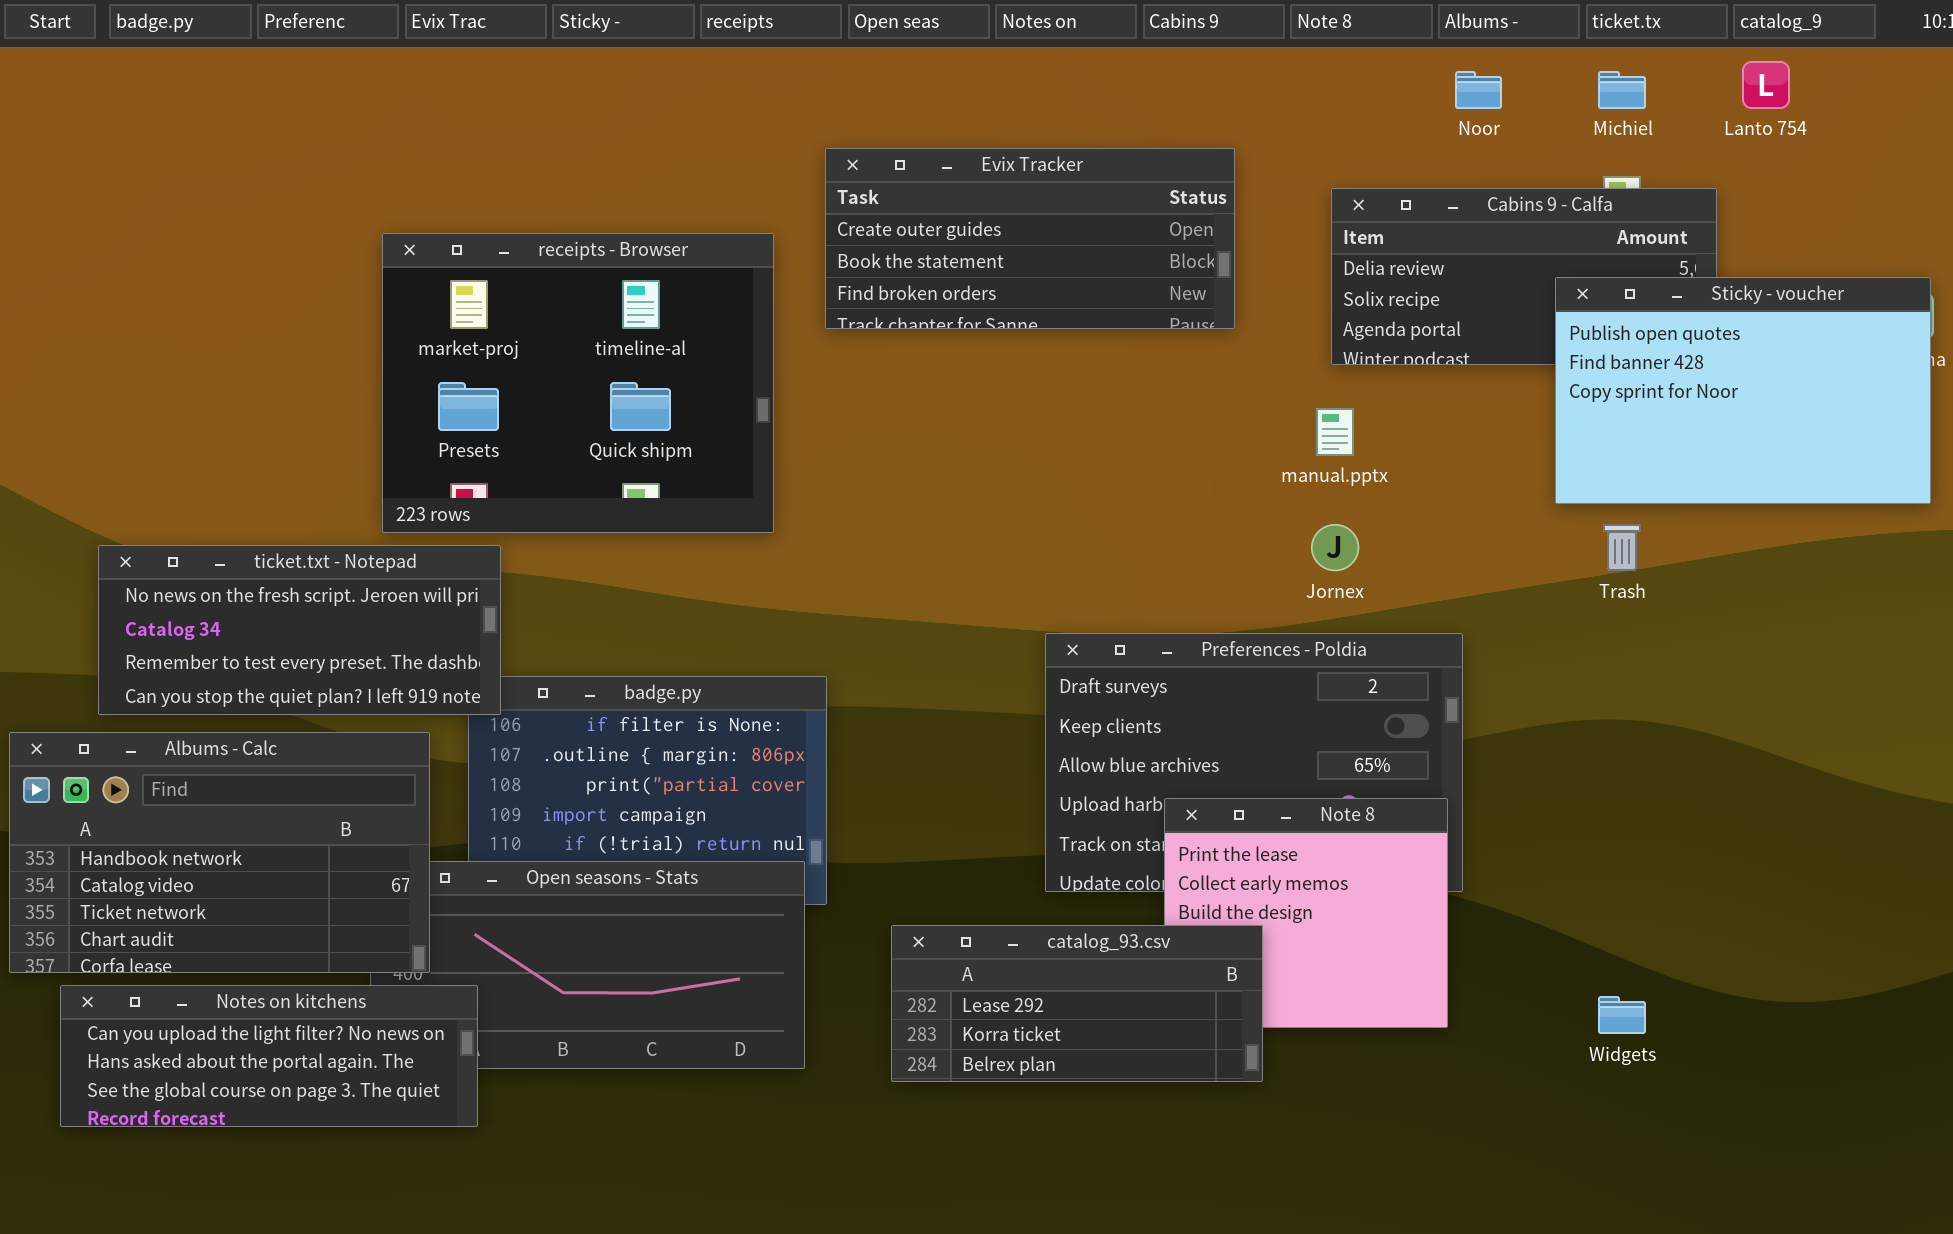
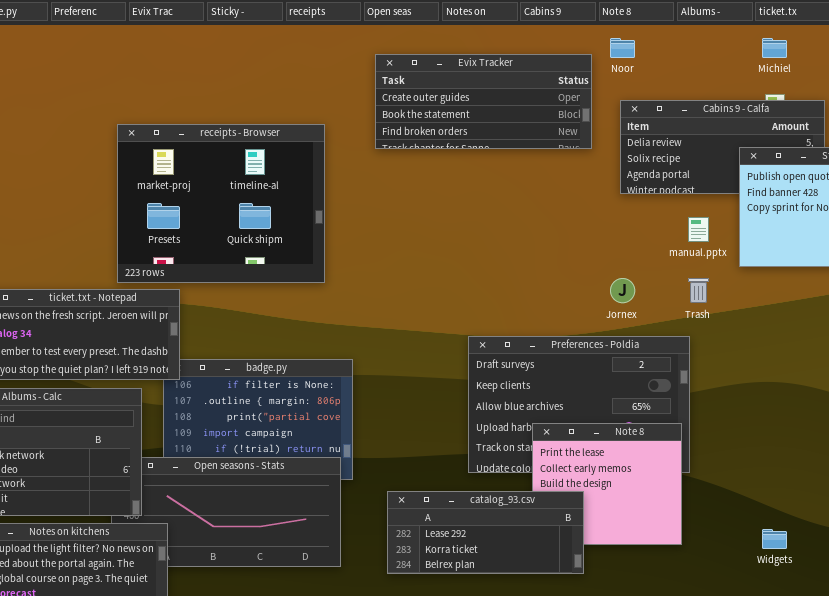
Noor: [1455,71,1502,109] -> [610,38,635,58], moved
Evix Tracker: [825,148,1235,329] -> [375,54,592,149], moved
manual.pptx: [1316,408,1354,456] -> [688,217,709,242], moved
Trash: [1603,524,1641,571] -> [688,278,709,303], moved

